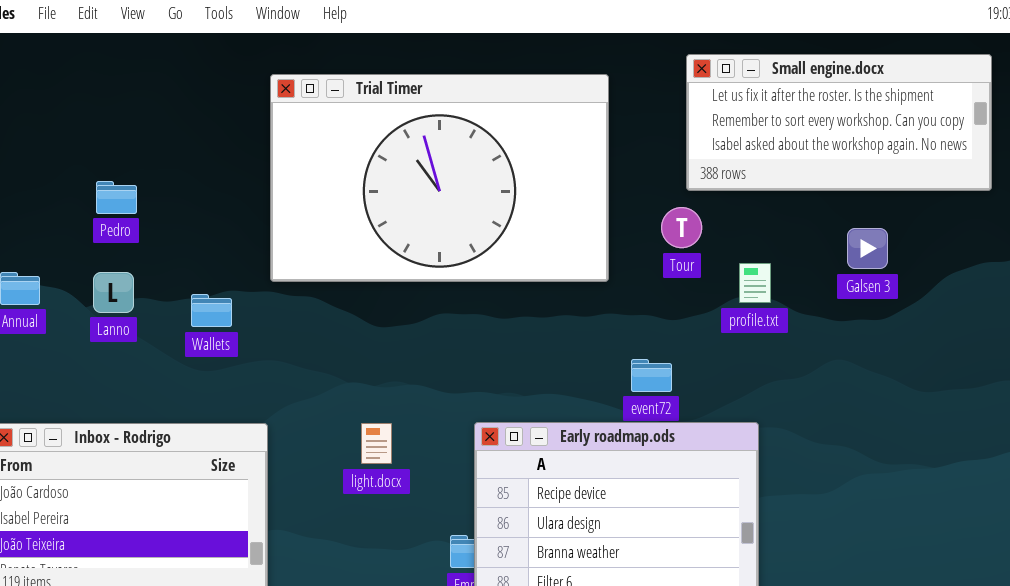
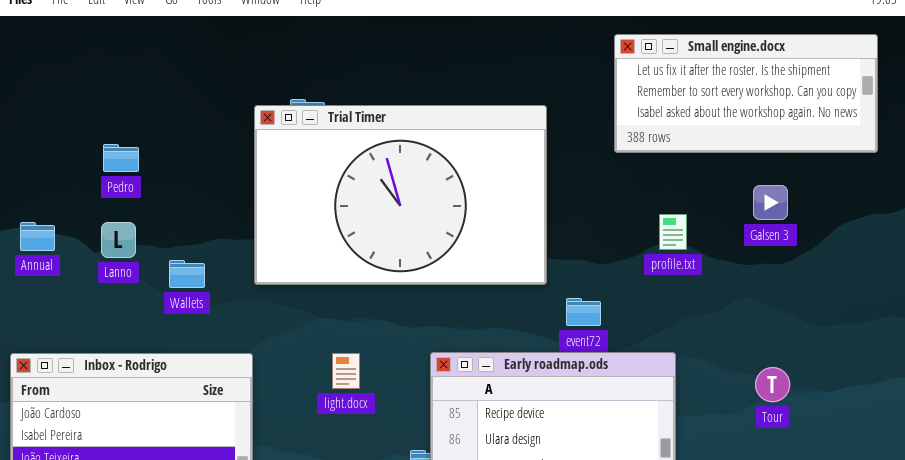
Trial Timer: [270,74,609,282] -> [254,105,547,285], moved
Tour: [661,207,702,248] -> [755,367,790,402], moved
Wallets: [191,294,232,327] -> [169,260,205,288], moved

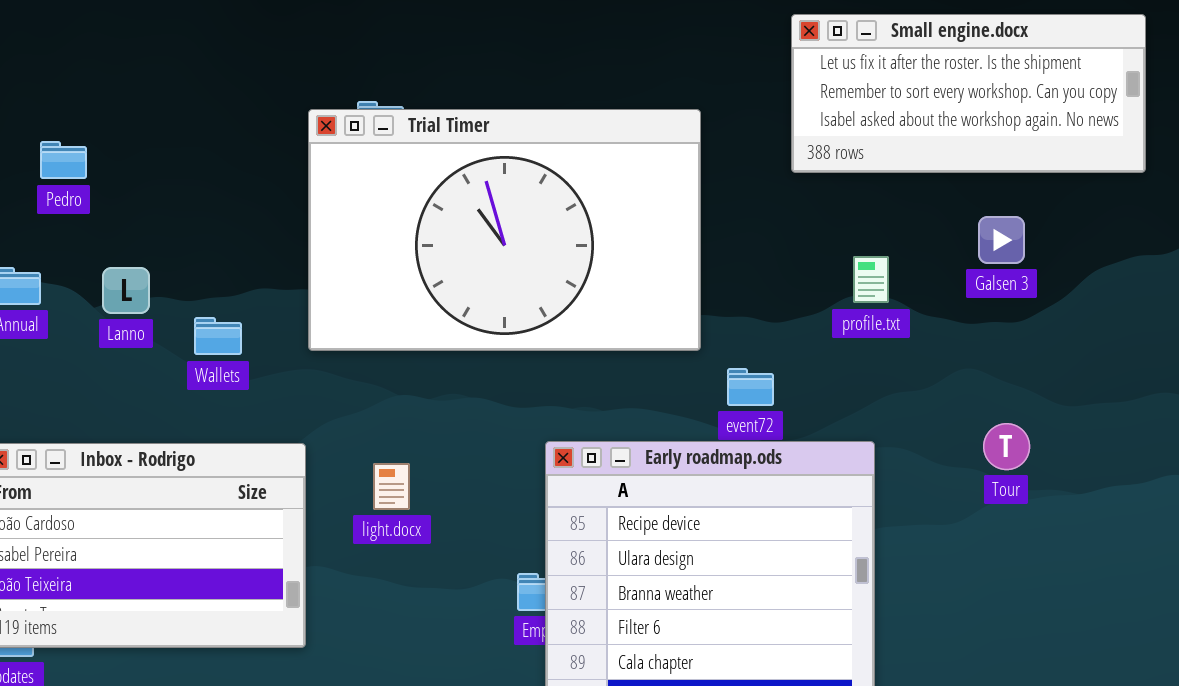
Pedro: [103,144,139,172] -> [40,141,87,179], moved
light.docx: [332,353,360,389] -> [373,463,410,510], moved
Tour: [755,367,790,402] -> [983,423,1030,470], moved

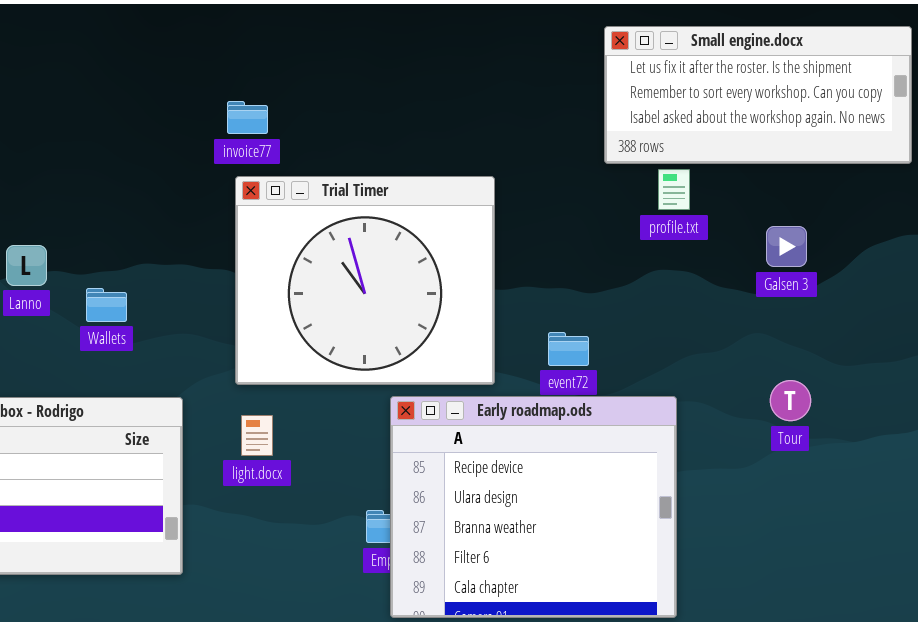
Trial Timer: [308,109,701,351] -> [235,176,495,385], moved, resized
Galsen 3: [978,216,1025,264] -> [766,226,807,267], moved
profile.txt: [853,256,889,303] -> [658,169,690,210], moved

